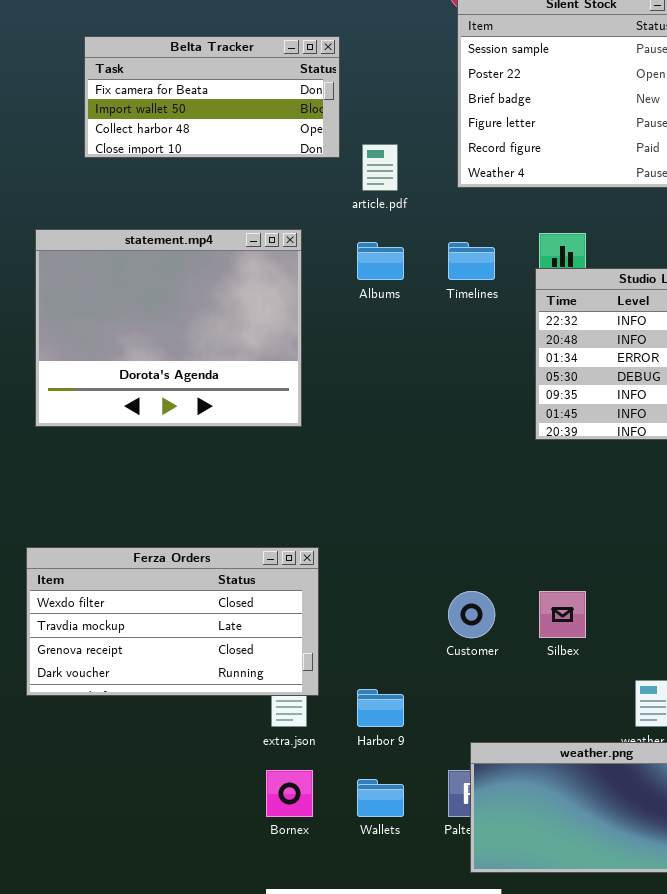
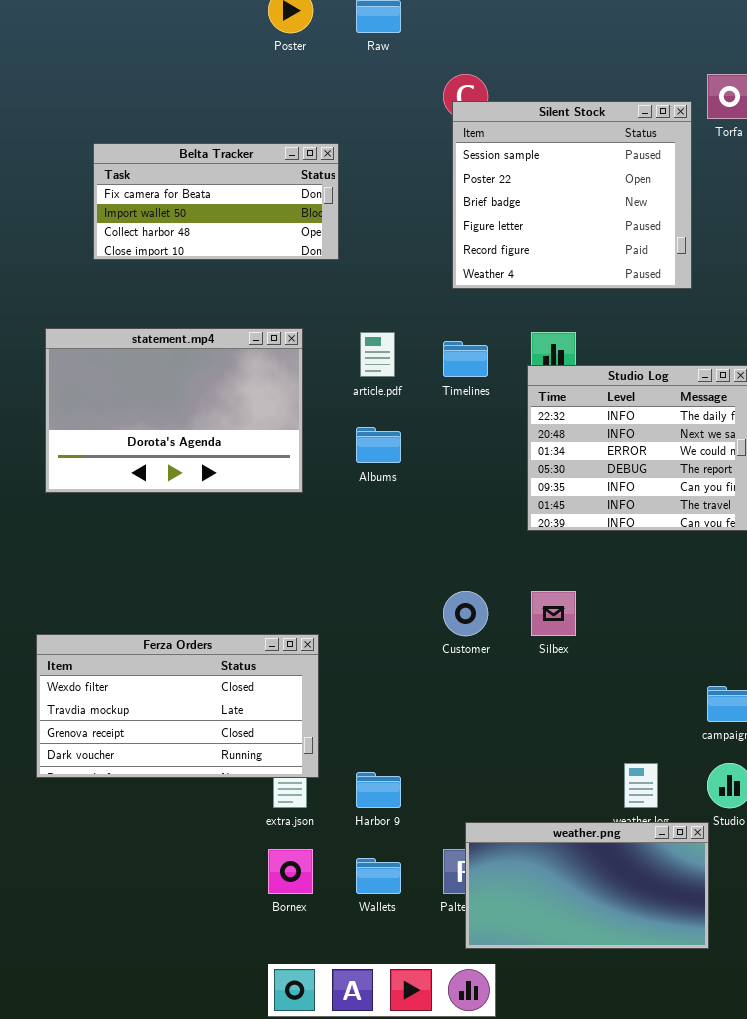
article.pdf: [362,144,398,191] -> [360,332,395,377], moved
statement.mp4: [35,229,302,427] -> [45,328,303,493], resized
Albums: [357,242,404,280] -> [356,427,401,463], moved
Customer: [448,591,495,638] -> [443,591,488,636], moved
Silbex: [539,591,586,638] -> [531,591,576,636], moved

